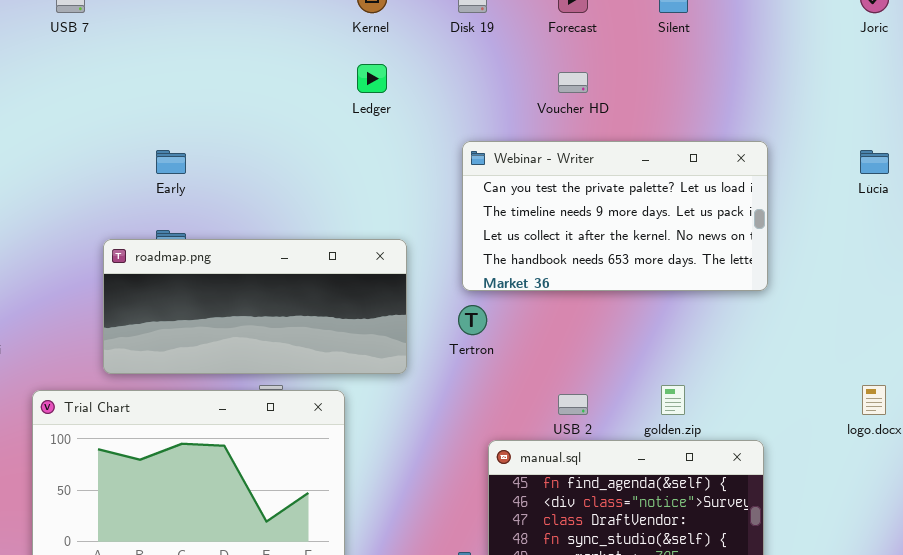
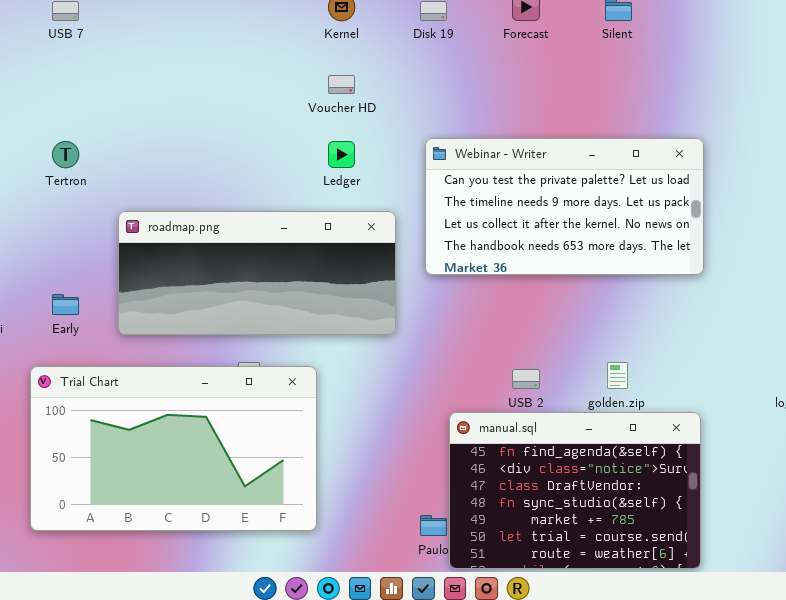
Ledger: [357,64,387,93] -> [328,141,355,168], moved
Voucher HD: [558,72,588,93] -> [328,75,355,94], moved
Early: [156,150,186,174] -> [52,294,79,315], moved
roadmap.png: [103,239,407,374] -> [118,211,396,335], moved
Tertron: [458,305,487,335] -> [52,141,79,168], moved

